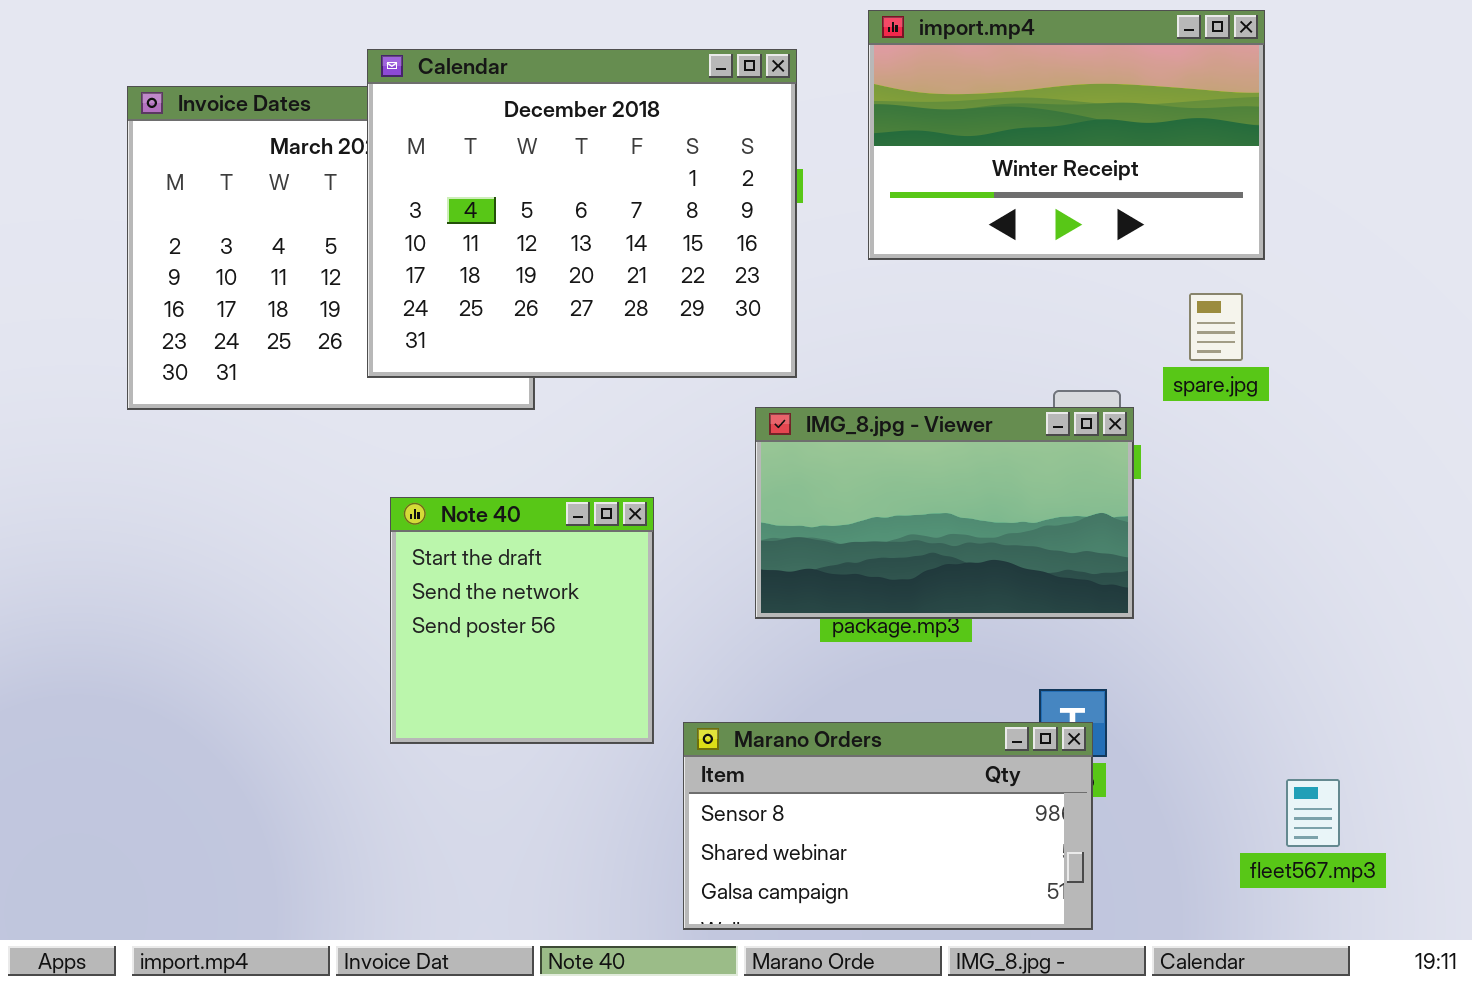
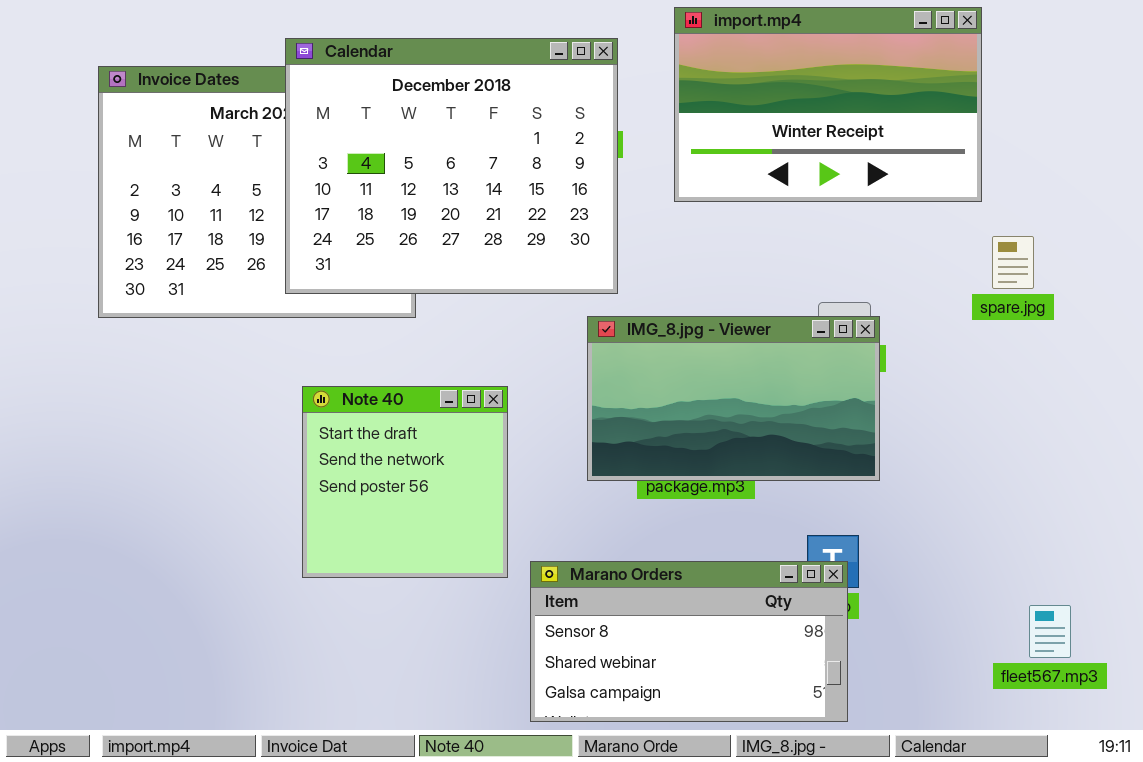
spare.jpg: [1189,293,1243,361] -> [992,236,1034,289], moved
fleet567.mp3: [1286,779,1340,847] -> [1029,605,1071,658], moved

